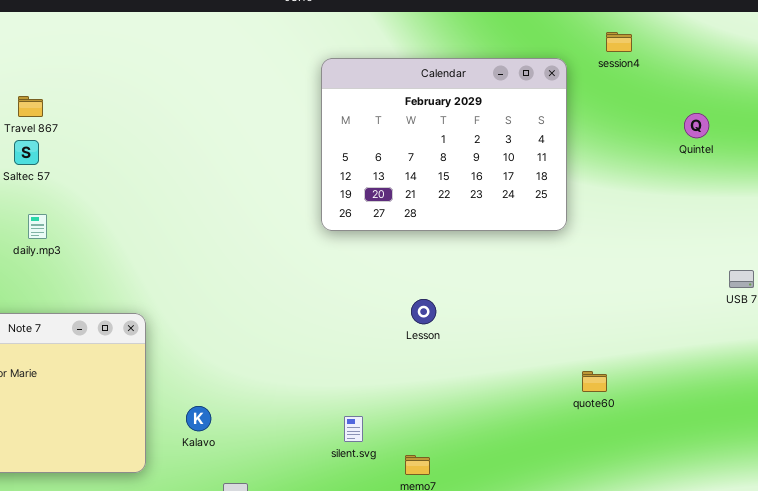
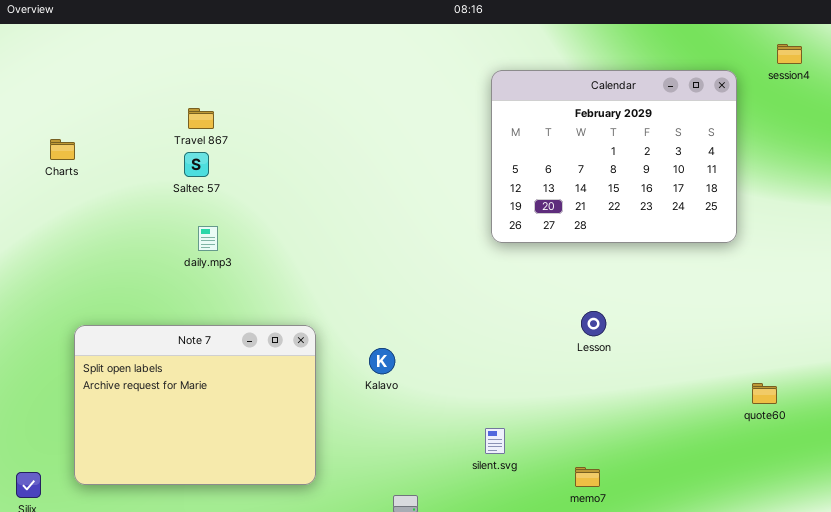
Kalavo: [186,406,211,431] -> [369,348,395,374], moved
silent.svg: [344,416,363,442] -> [485,428,505,454], moved

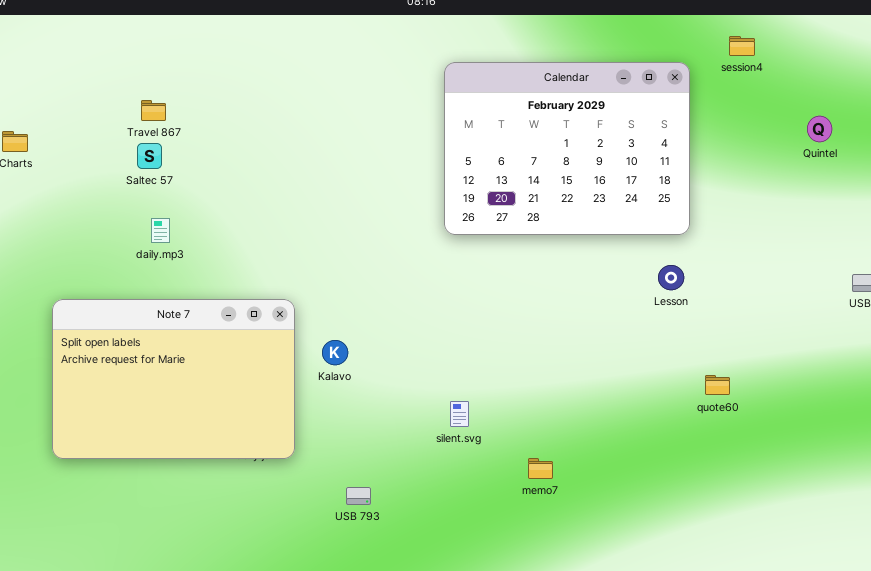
Lesson: [581,311,606,336] -> [658,265,684,290], moved
Note 7: [74,325,316,485] -> [52,299,295,459], moved
silent.svg: [485,428,505,454] -> [450,401,469,427], moved

